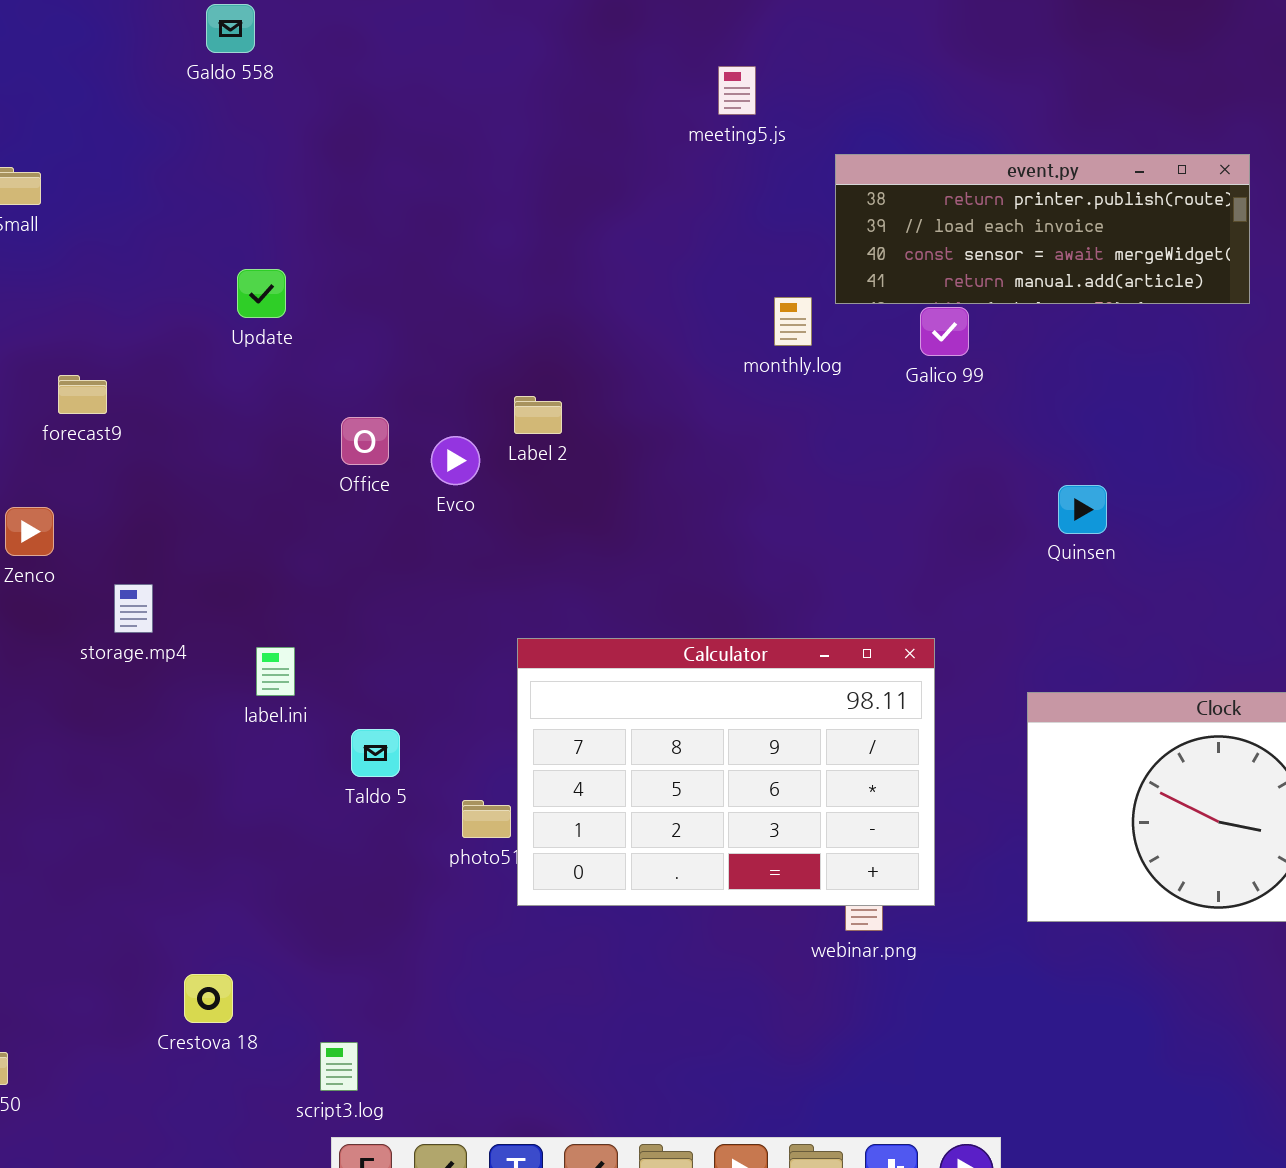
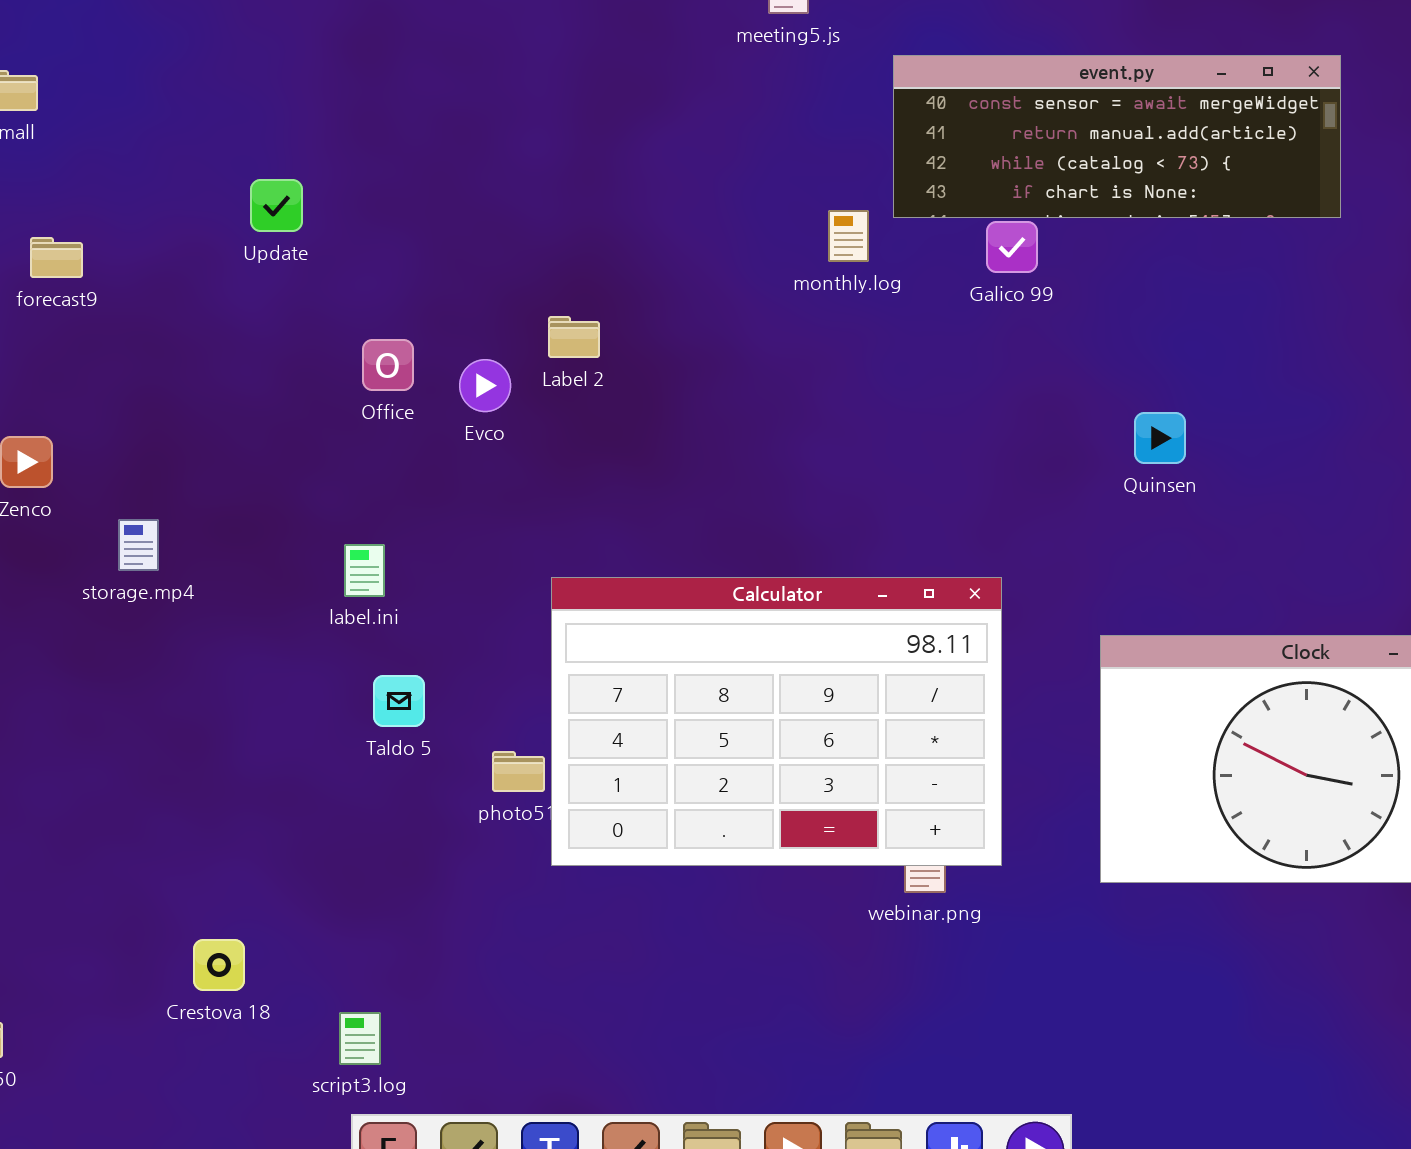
event.py: [835,154,1250,304] -> [893,55,1341,218], scrolled down 2 rows
forecast9: [58,375,107,414] -> [30,237,83,278], moved
label.ini: [256,647,295,696] -> [344,544,385,597], moved

